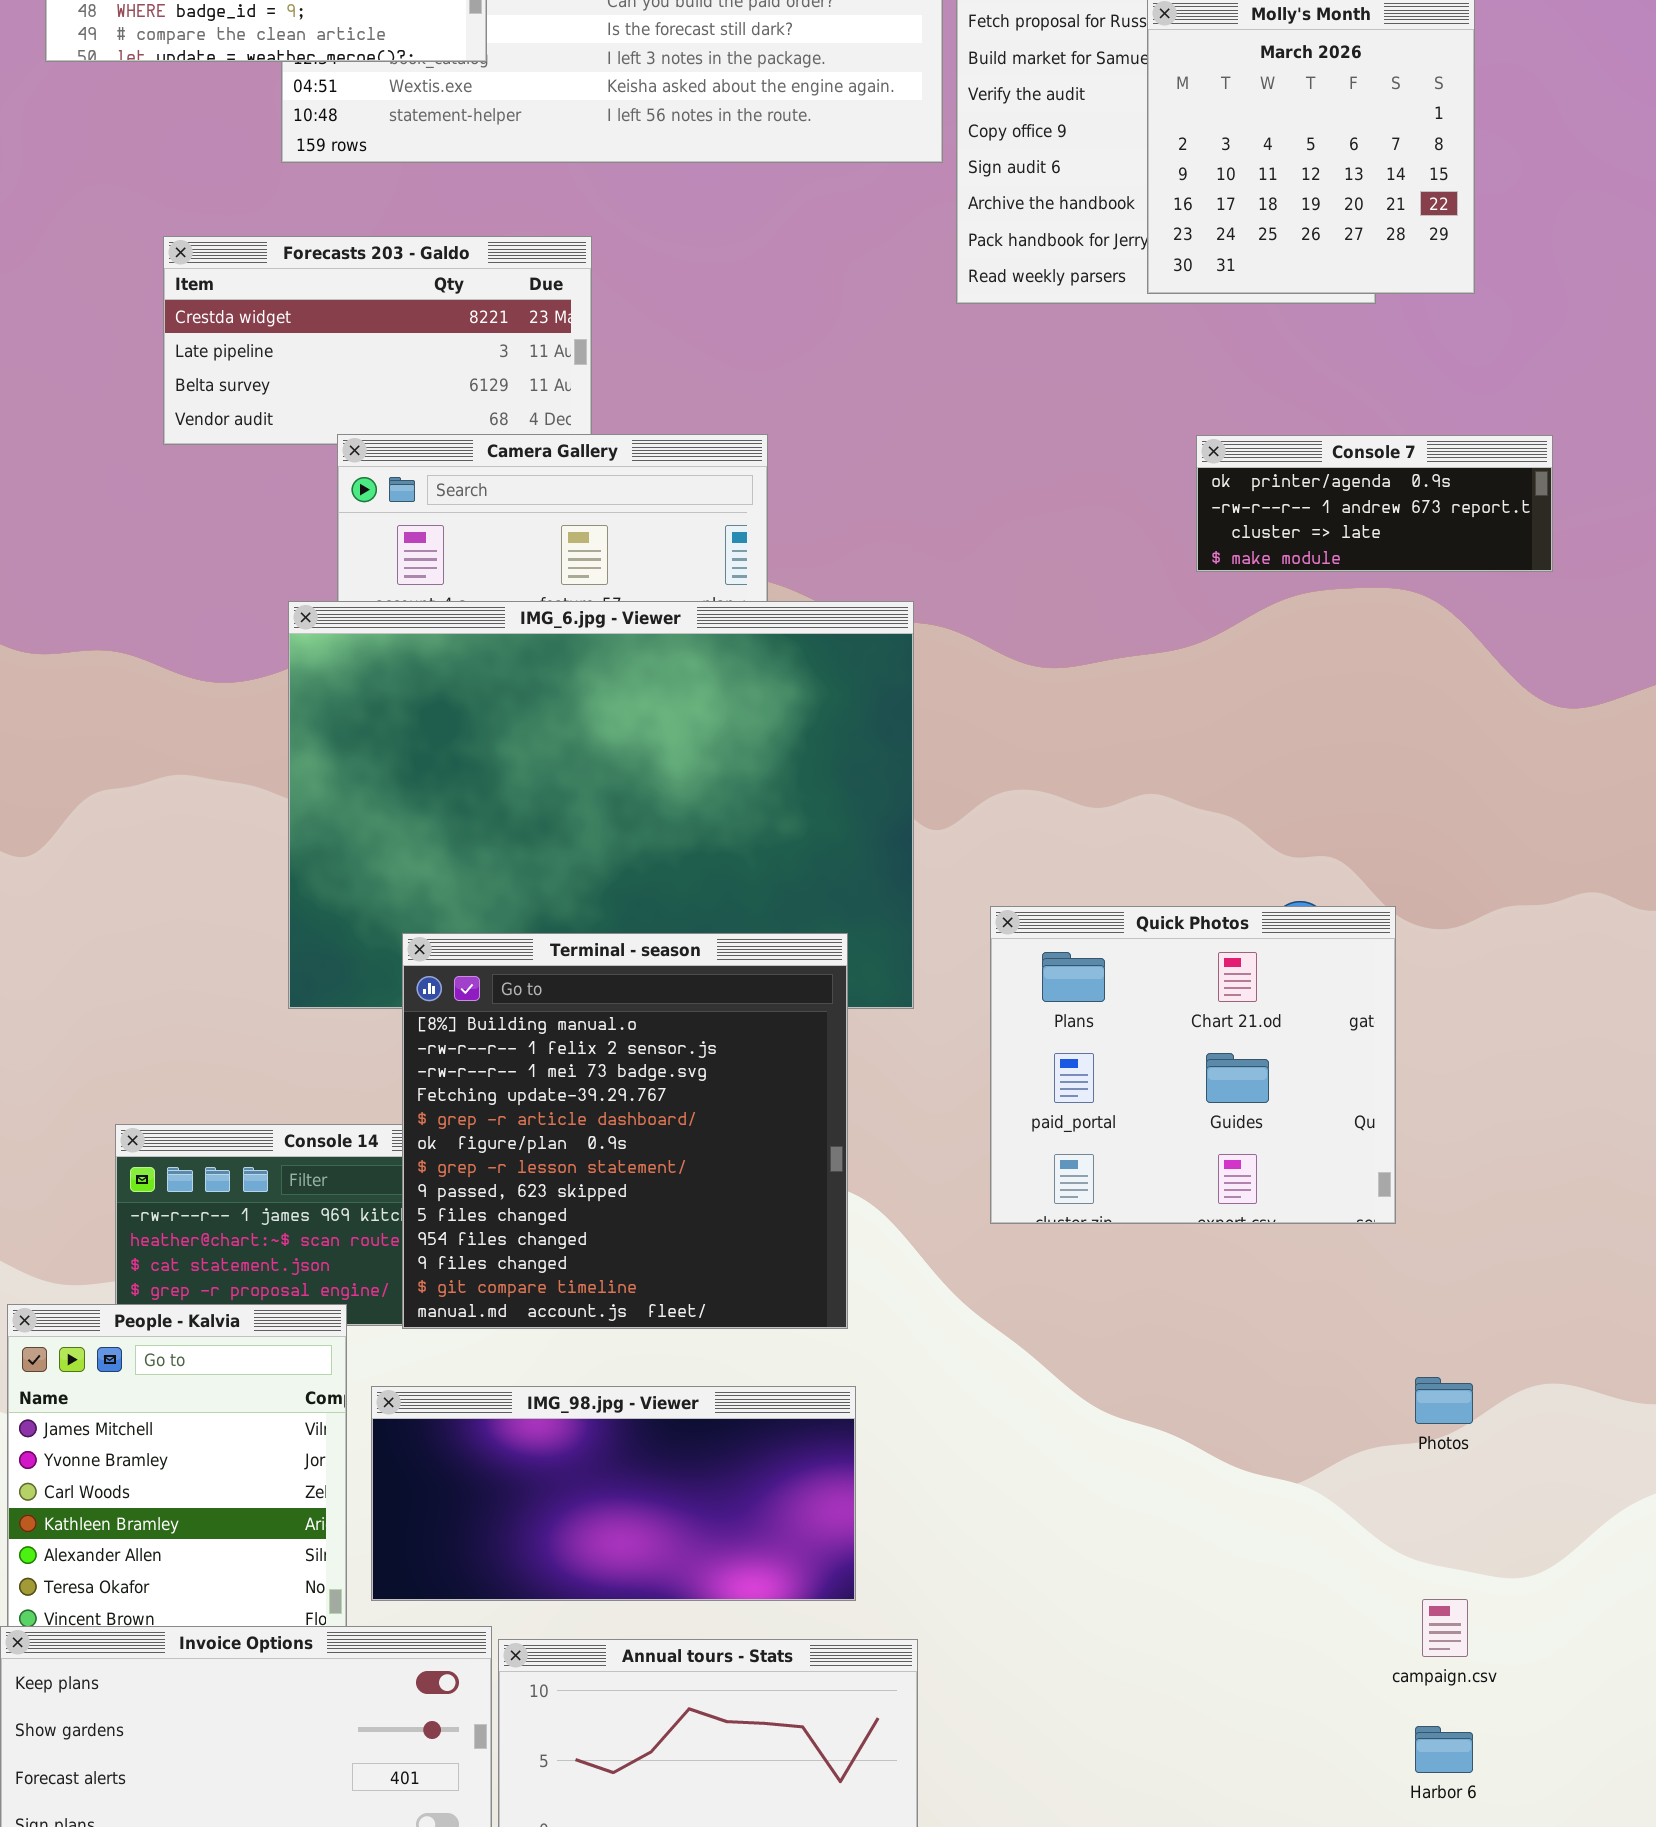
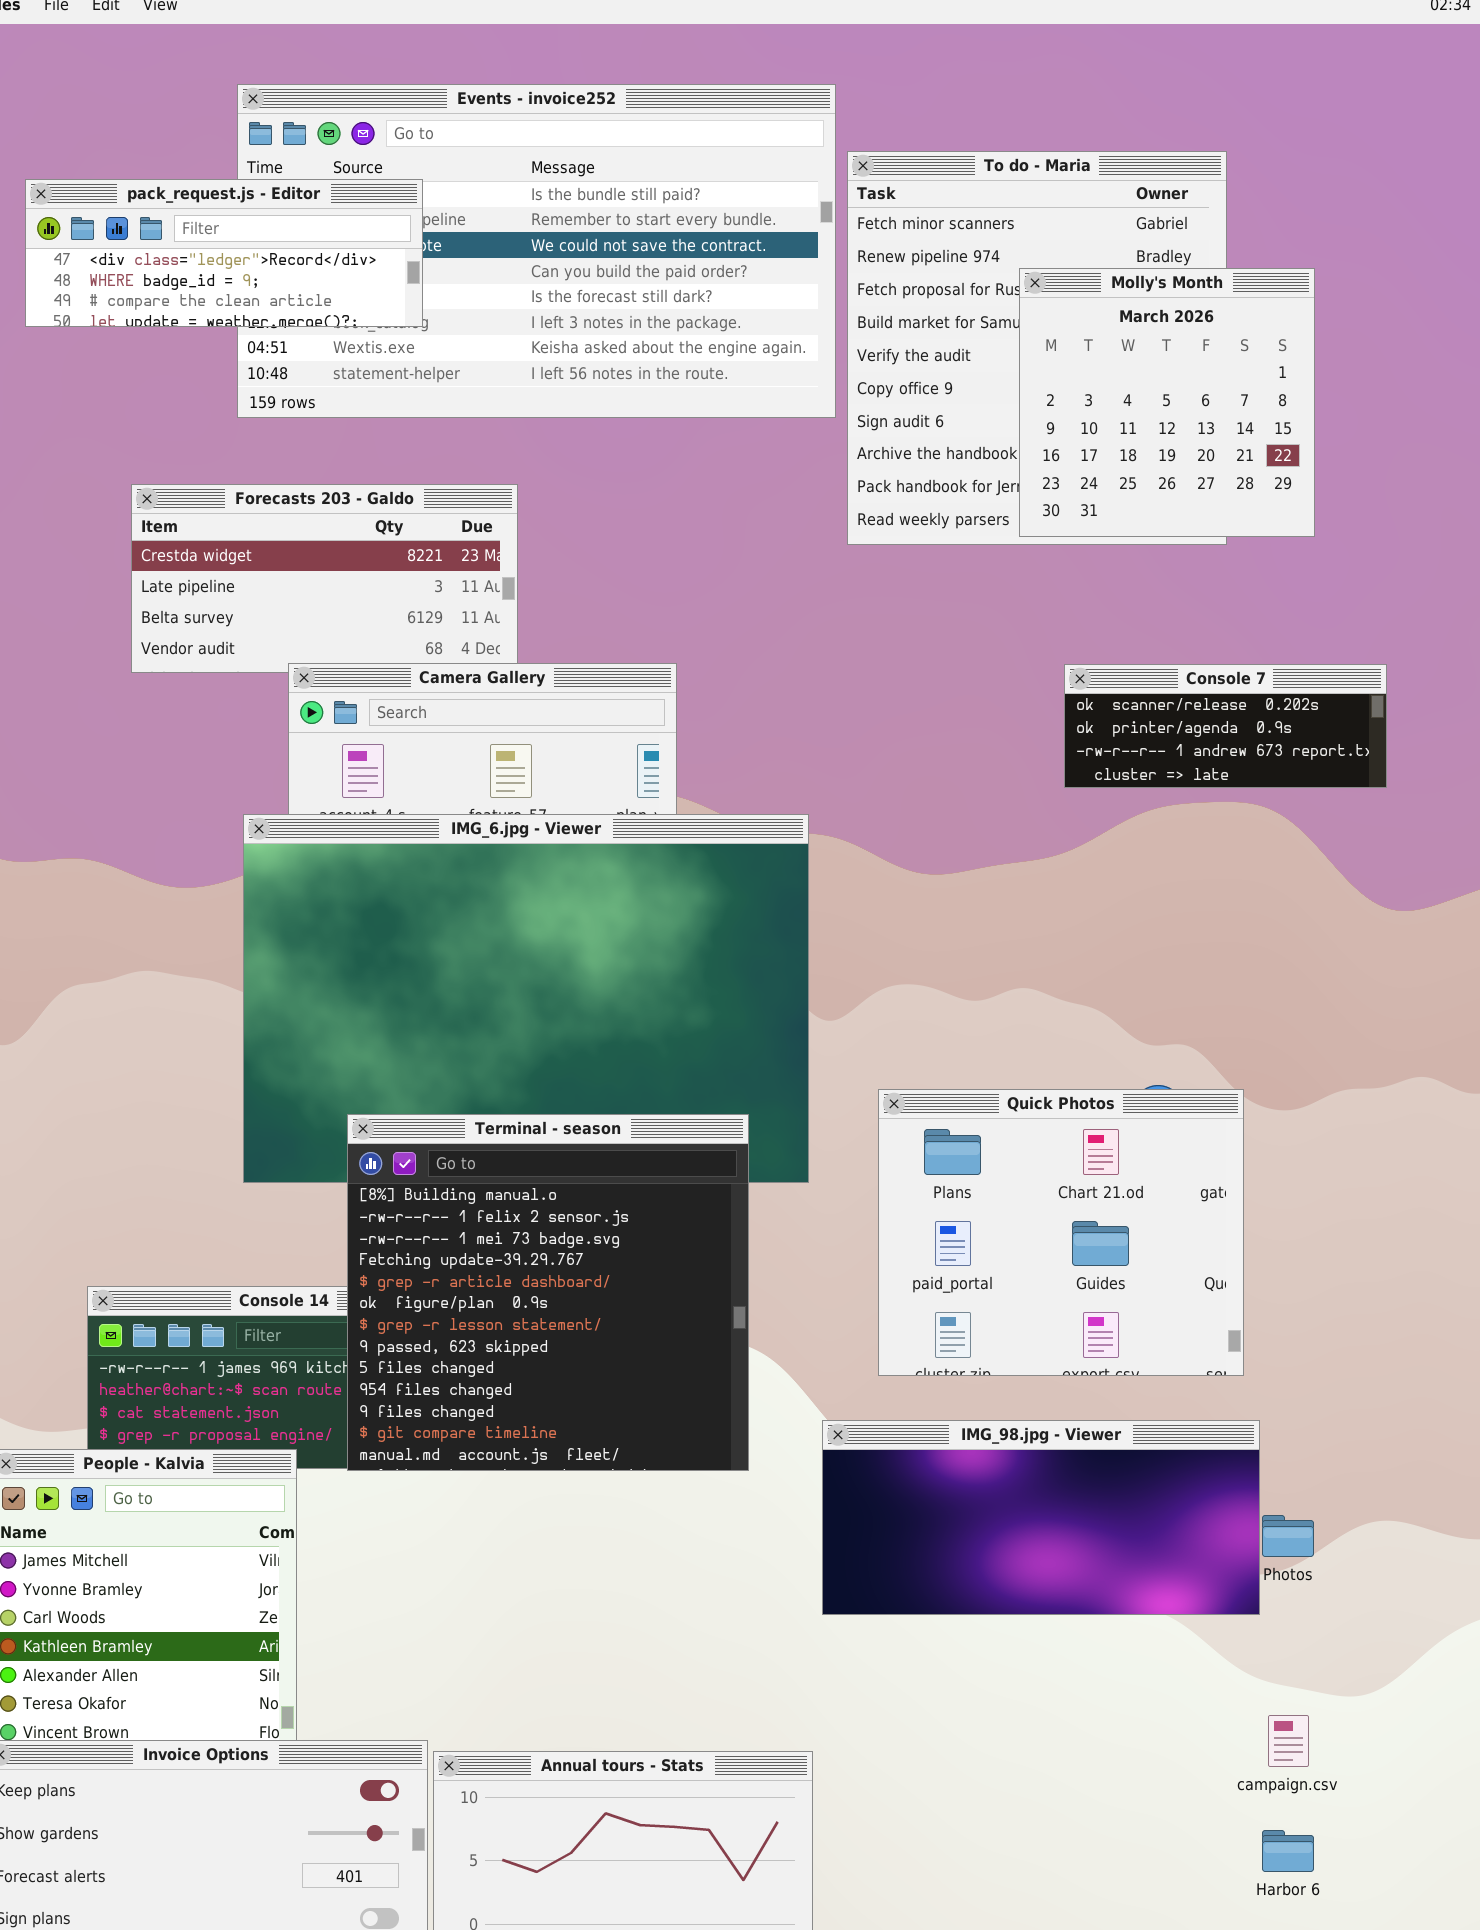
Console 7: [1196,435,1553,572] -> [1064,664,1387,788], scrolled up 1 row
IMG_98.jpg - Viewer: [371,1386,856,1601] -> [822,1420,1260,1615], moved

